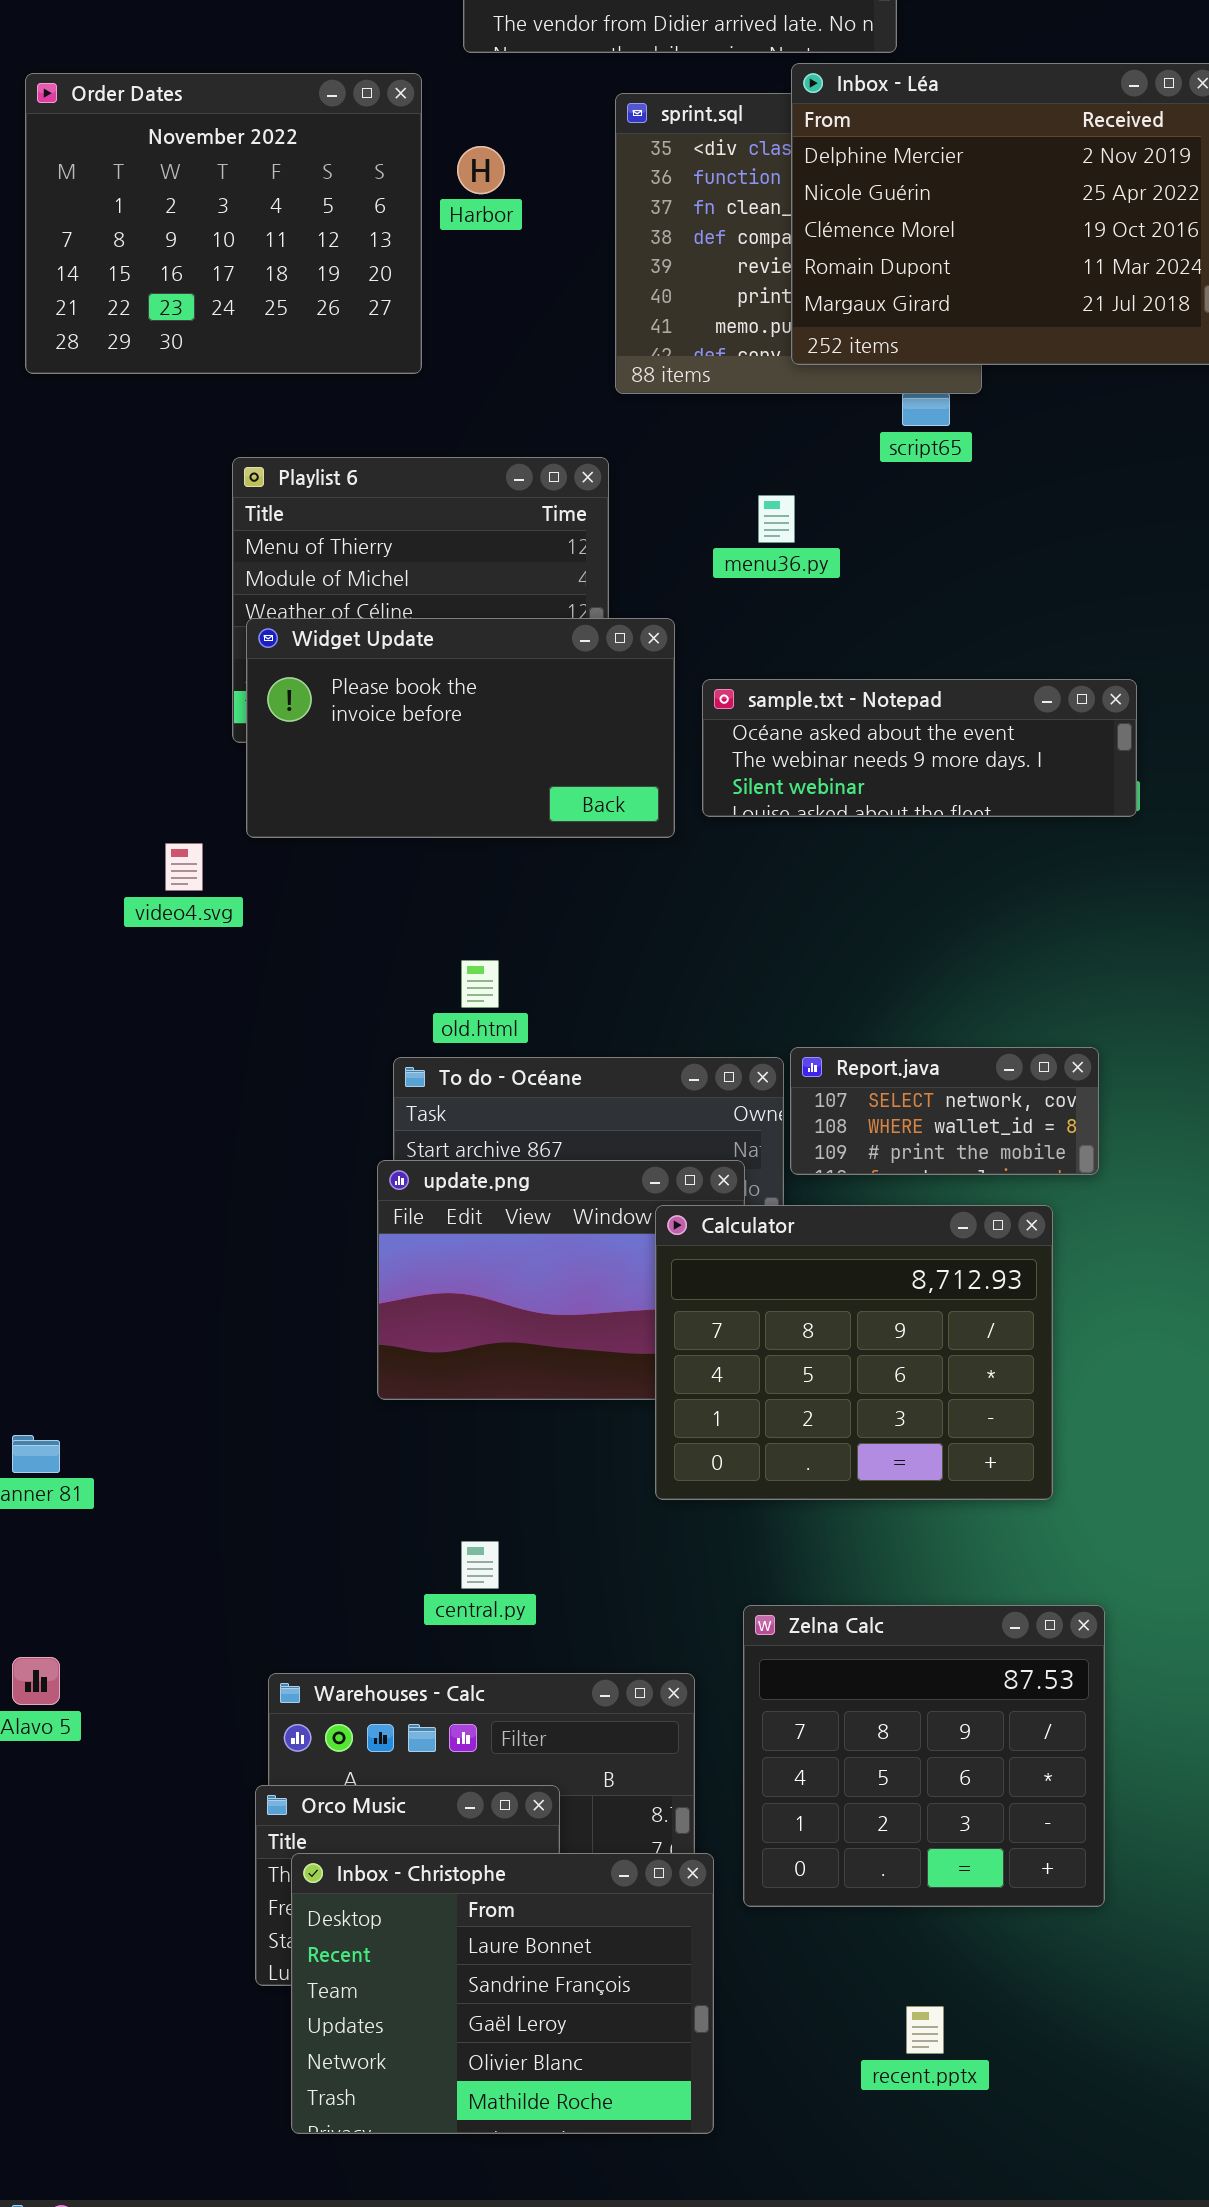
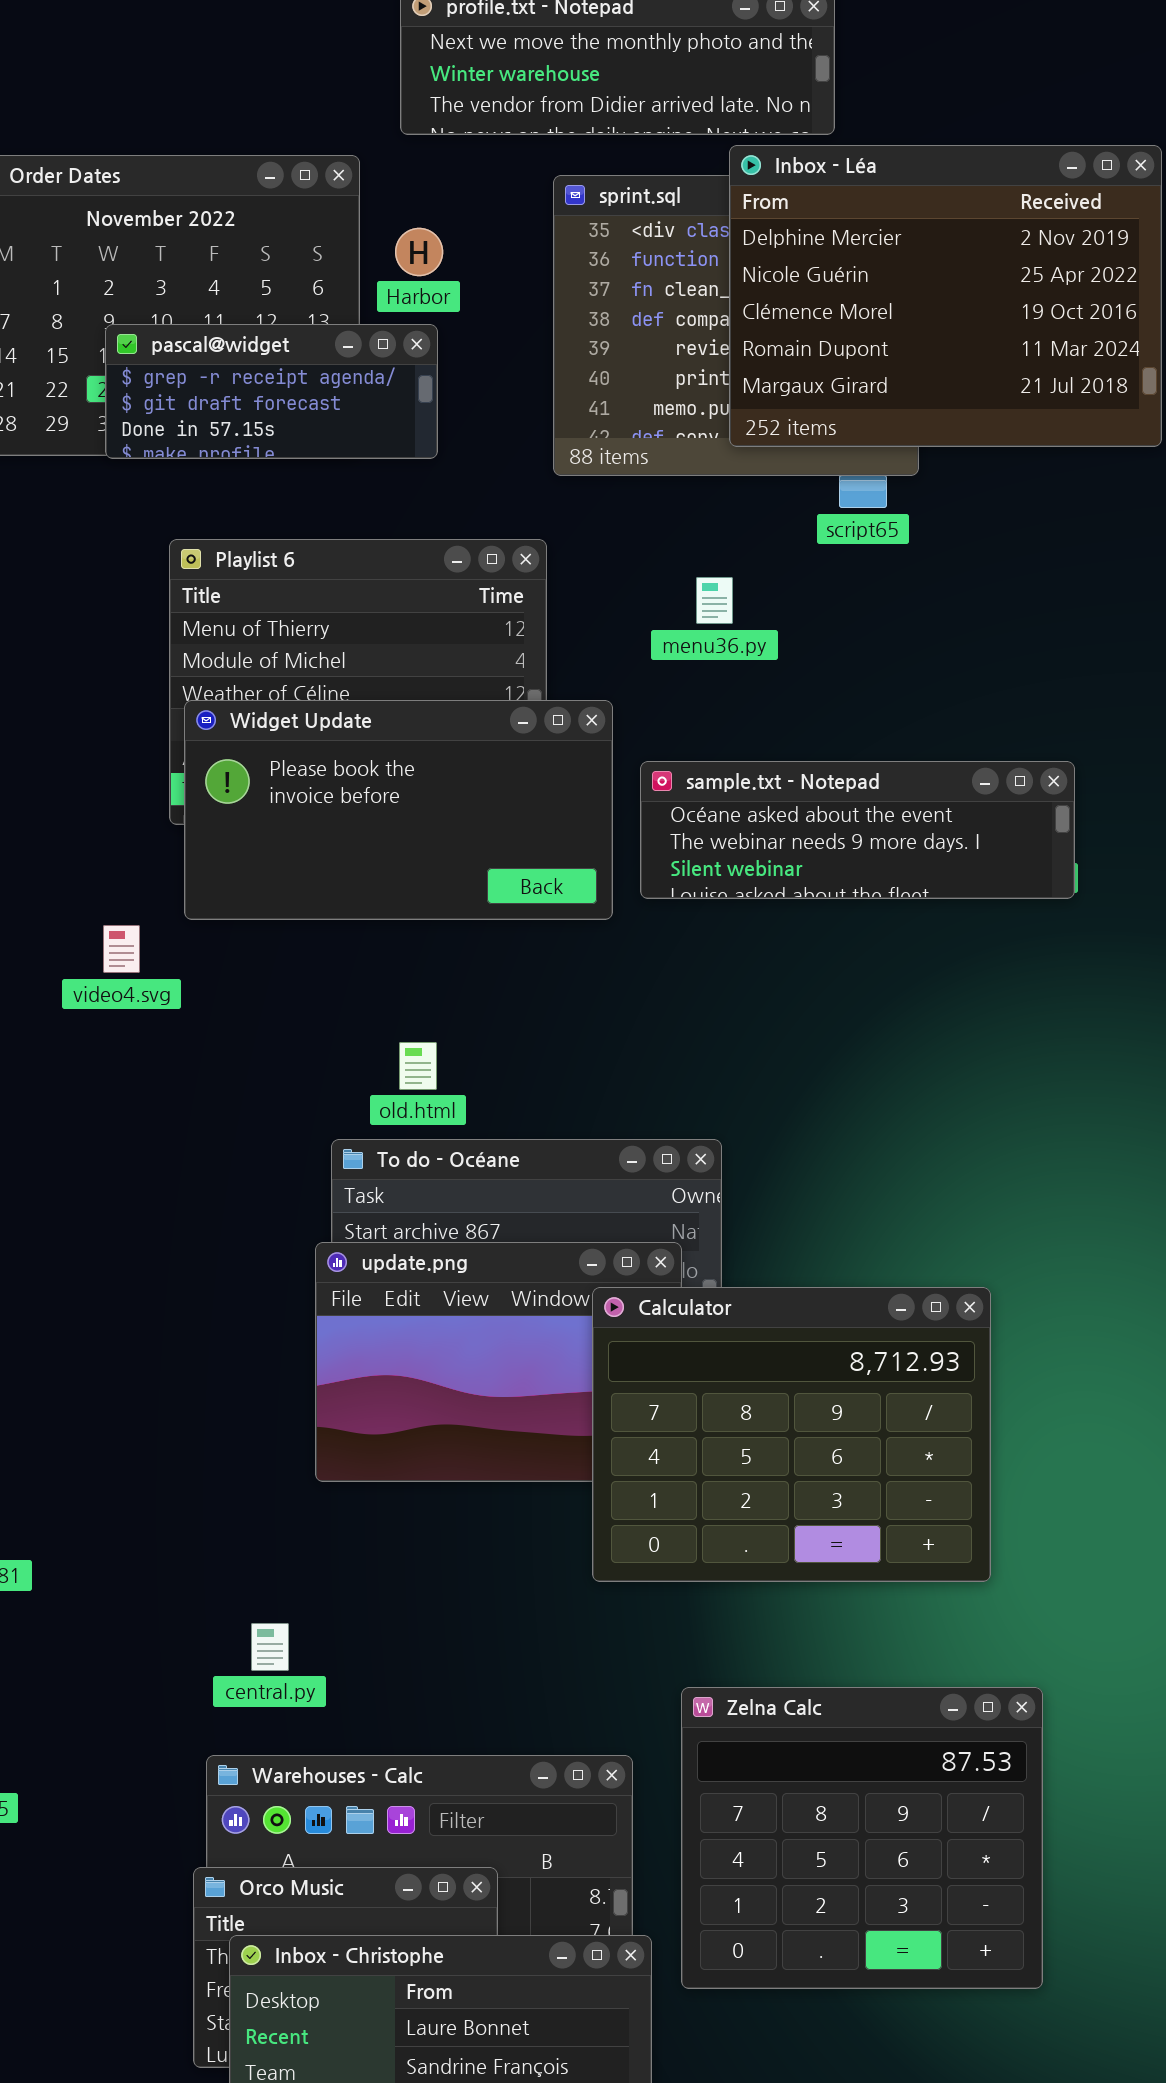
pascal@widget: none -> [105,324,438,459], opened
Report.java: [790,1047,1099,1175] -> none, closed
central.py: [461,1541,499,1589] -> [251,1623,289,1671], moved

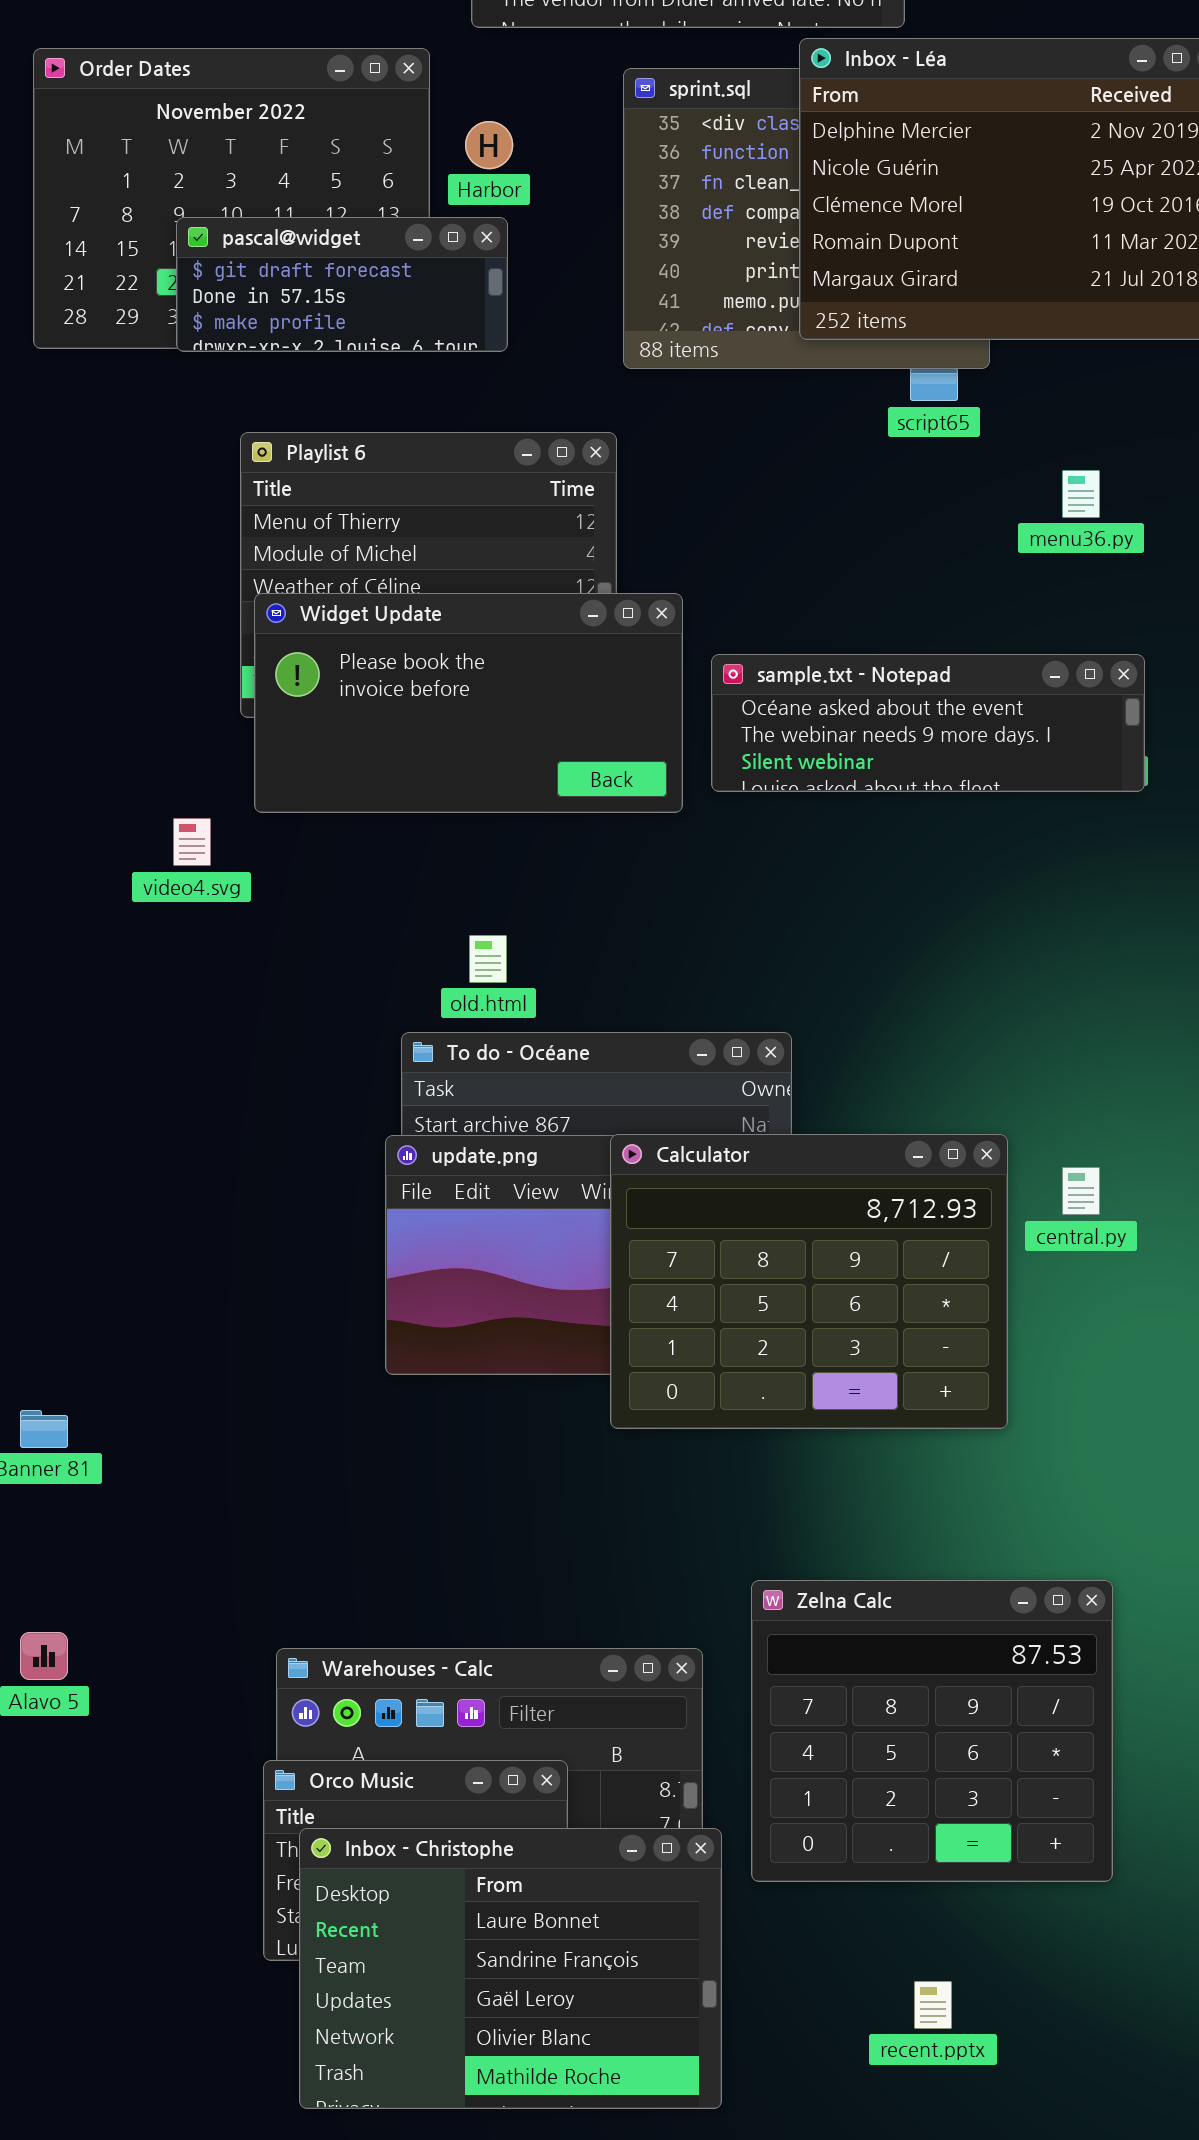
pascal@widget: [105,324,438,459] -> [176,217,508,352], scrolled down 1 row
menu36.py: [696,577,733,624] -> [1062,470,1100,518], moved
Calculator: [592,1287,991,1582] -> [610,1134,1008,1429], moved
central.py: [251,1623,289,1671] -> [1062,1167,1100,1215], moved

